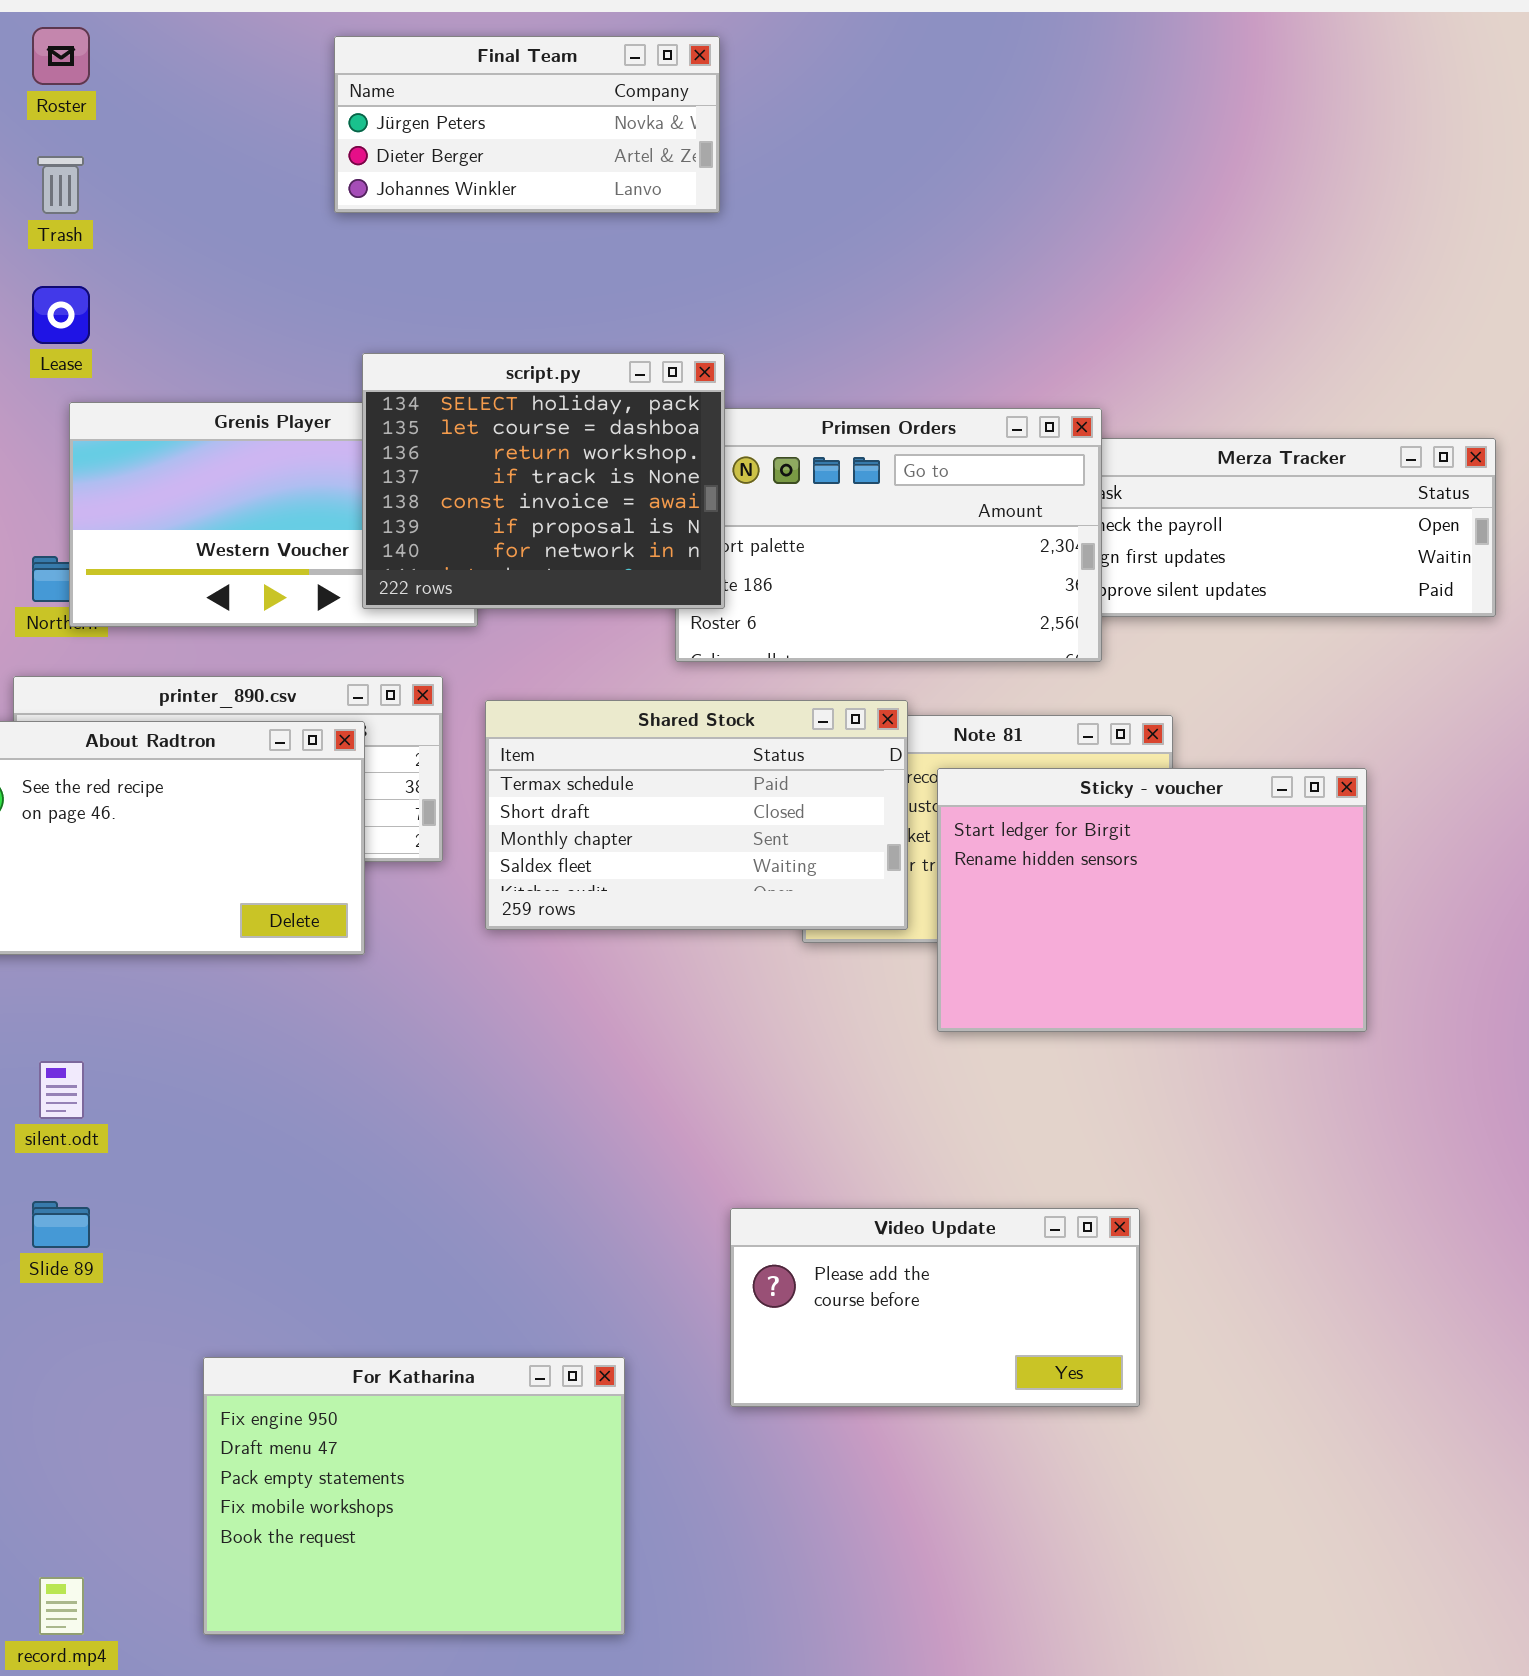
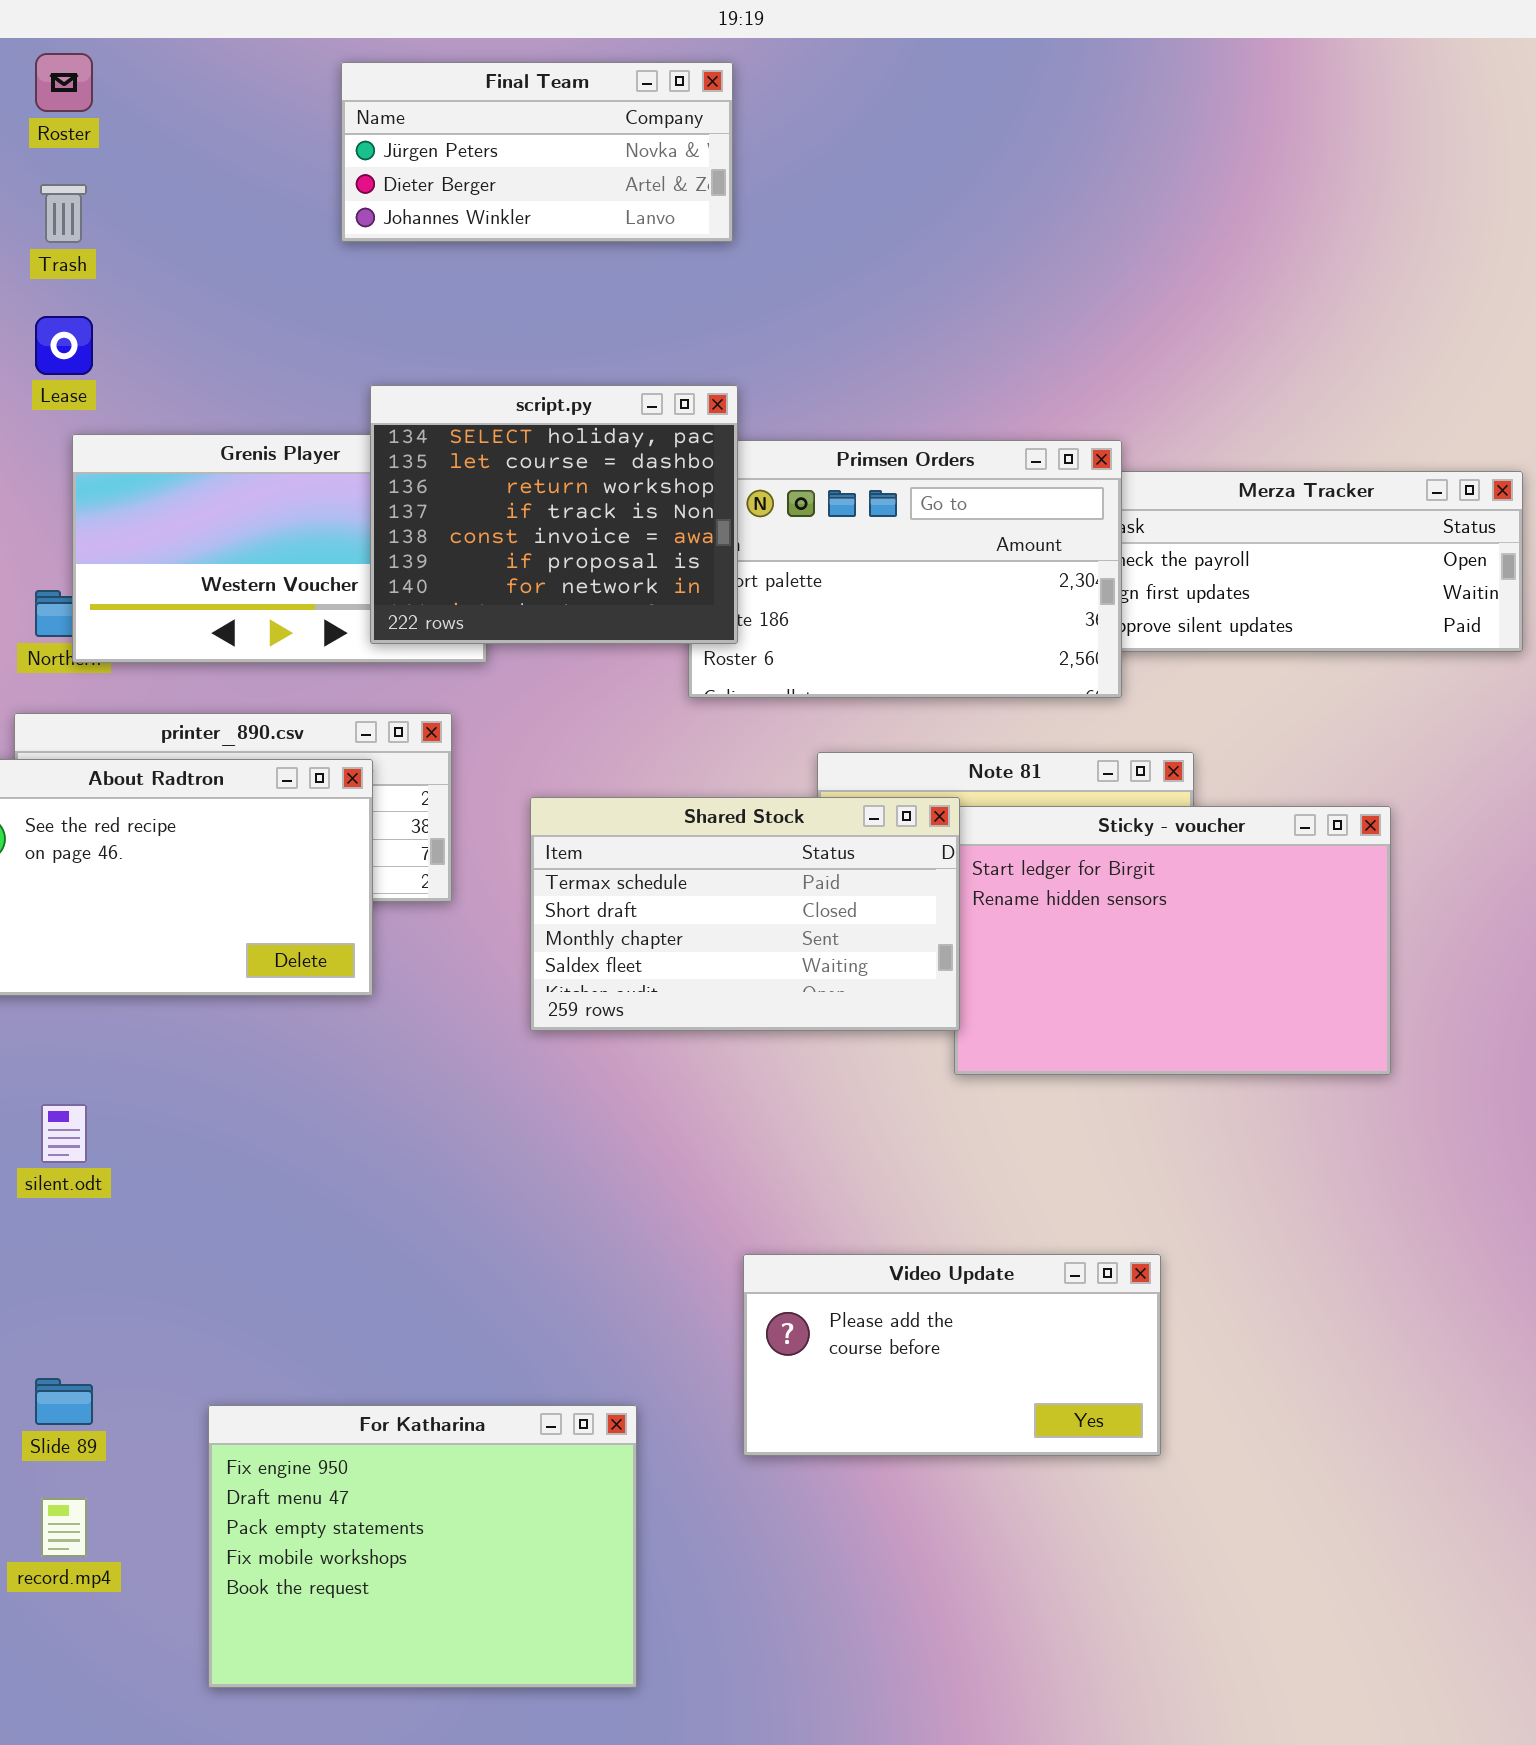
Shared Stock: [485,700,908,930] -> [530,797,960,1031], moved
Slide 89: [32,1201,90,1248] -> [35,1378,93,1425], moved
record.mp4: [39,1577,84,1635] -> [41,1498,87,1557], moved

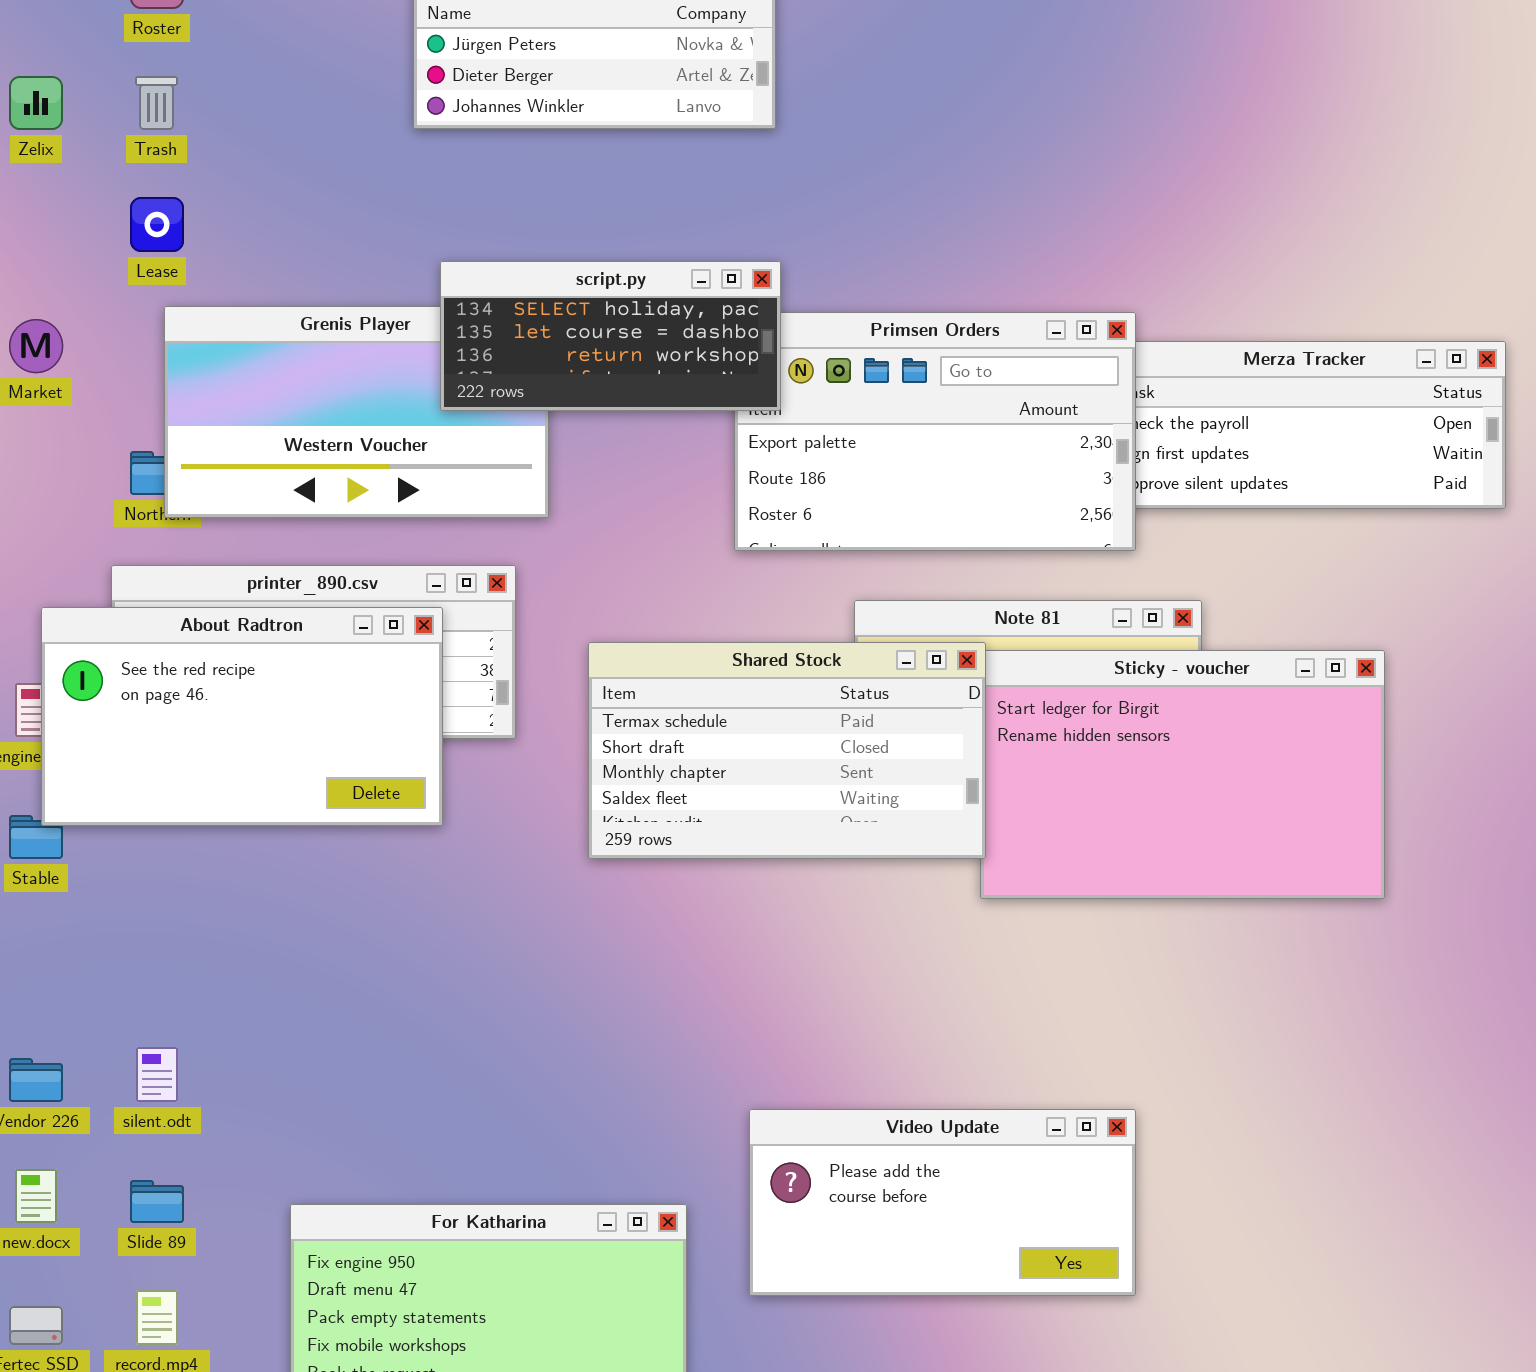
script.py: [370,385,738,644] -> [440,261,781,411], resized
silent.odt: [41,1104,87,1163] -> [136,1047,178,1102], moved
Video Update: [743,1254,1161,1456] -> [749,1109,1136,1296], moved

